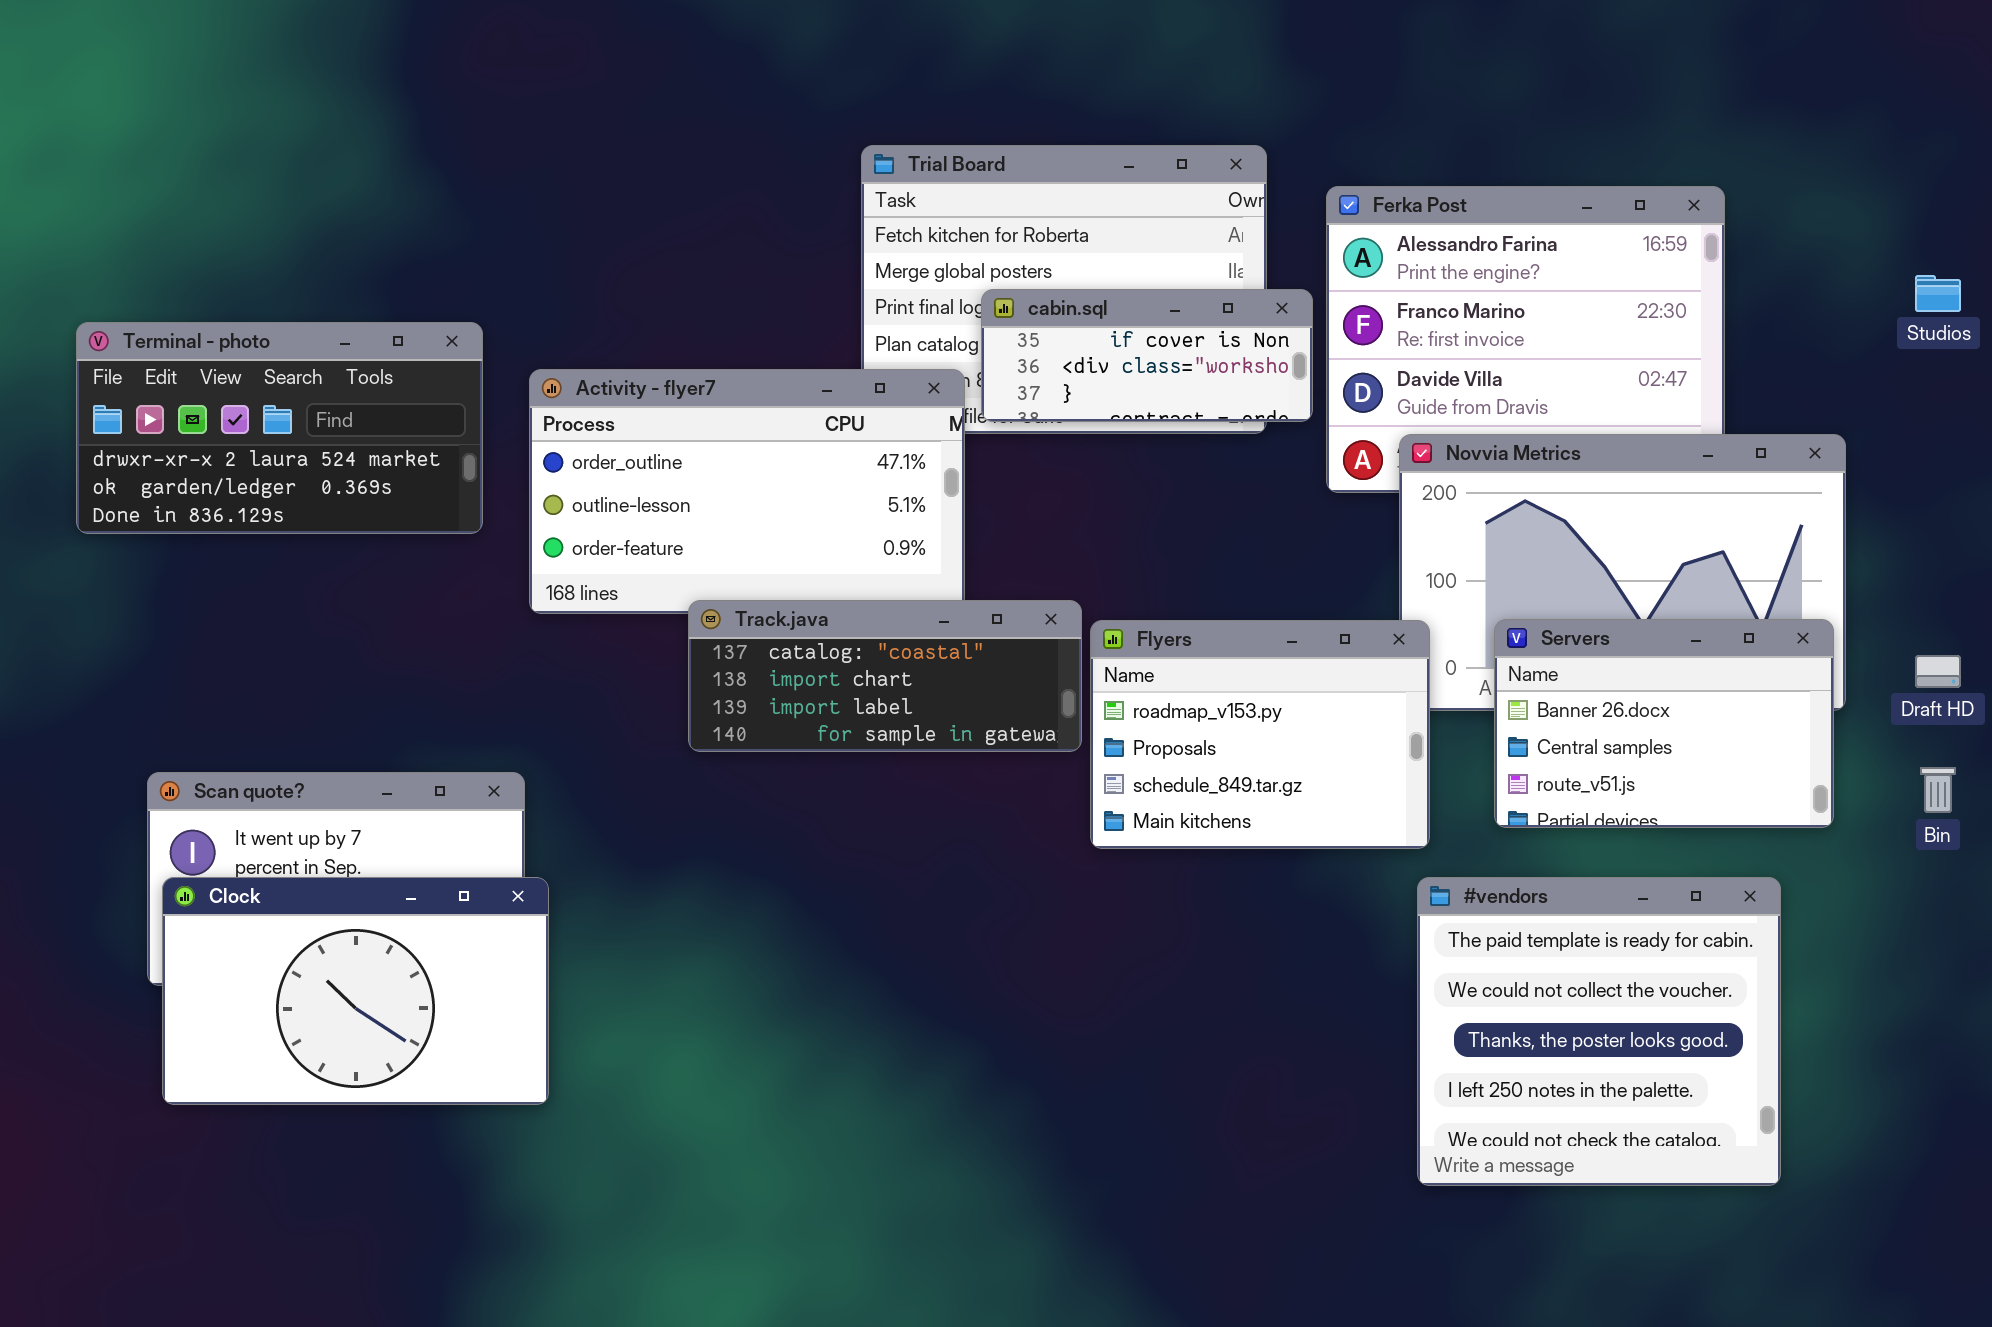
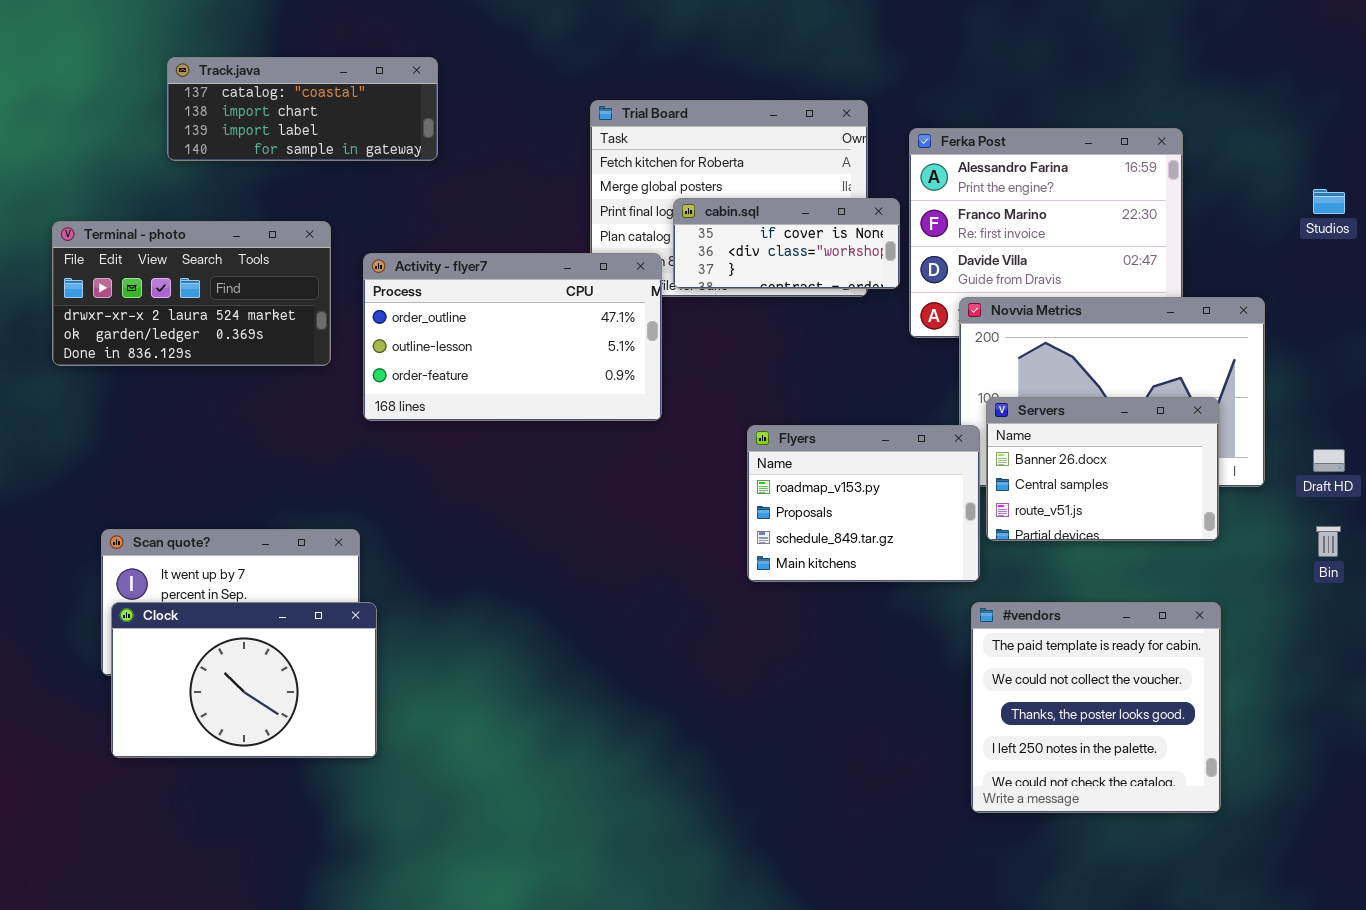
Track.java: [688,600,1082,752] -> [167,57,438,161], moved
Servers: [1494,619,1834,828] -> [986,397,1219,541], moved

